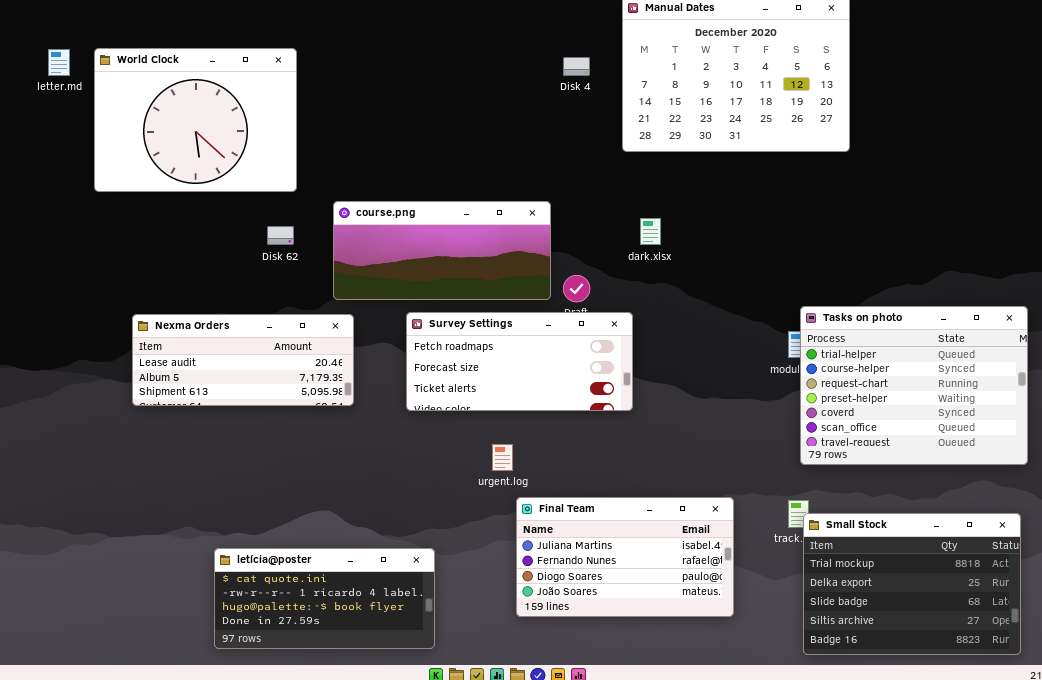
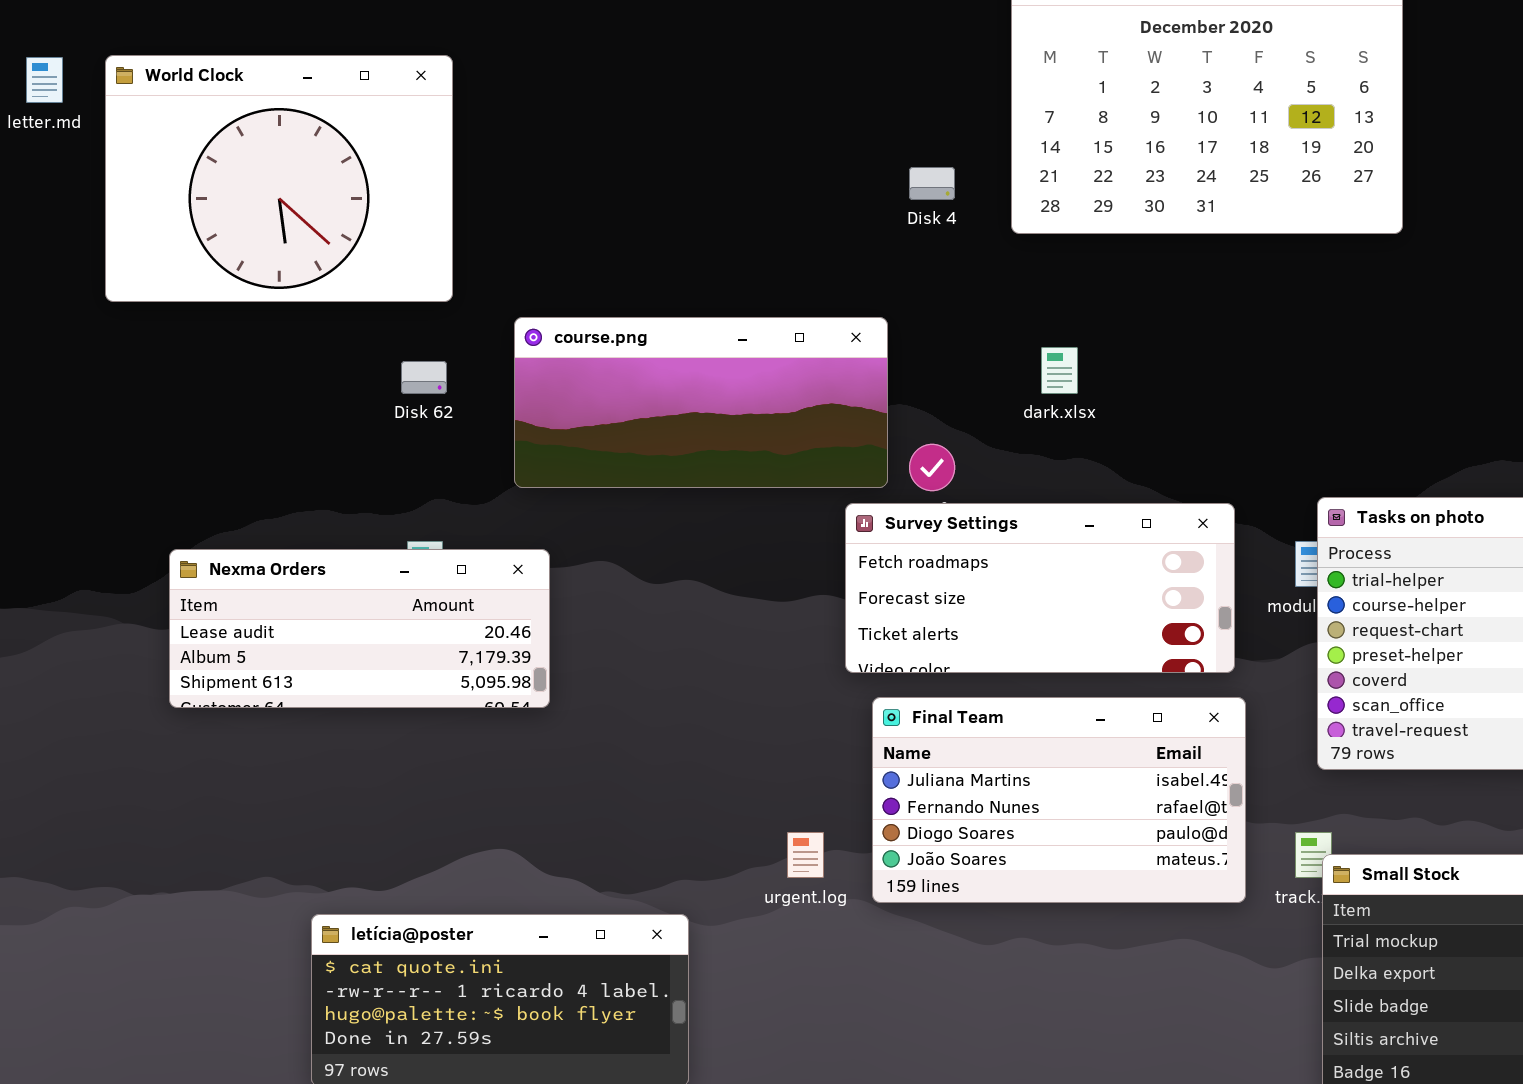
Disk 4: [563,57,590,76] -> [909,167,955,200], moved
Survey Settings: [406,312,633,411] -> [845,503,1235,673], moved
Nexma Orders: [132,314,354,406] -> [169,549,550,708], moved
urgent.log: [492,444,513,471] -> [787,832,824,878], moved
Final Team: [516,497,734,617] -> [872,697,1246,903], moved

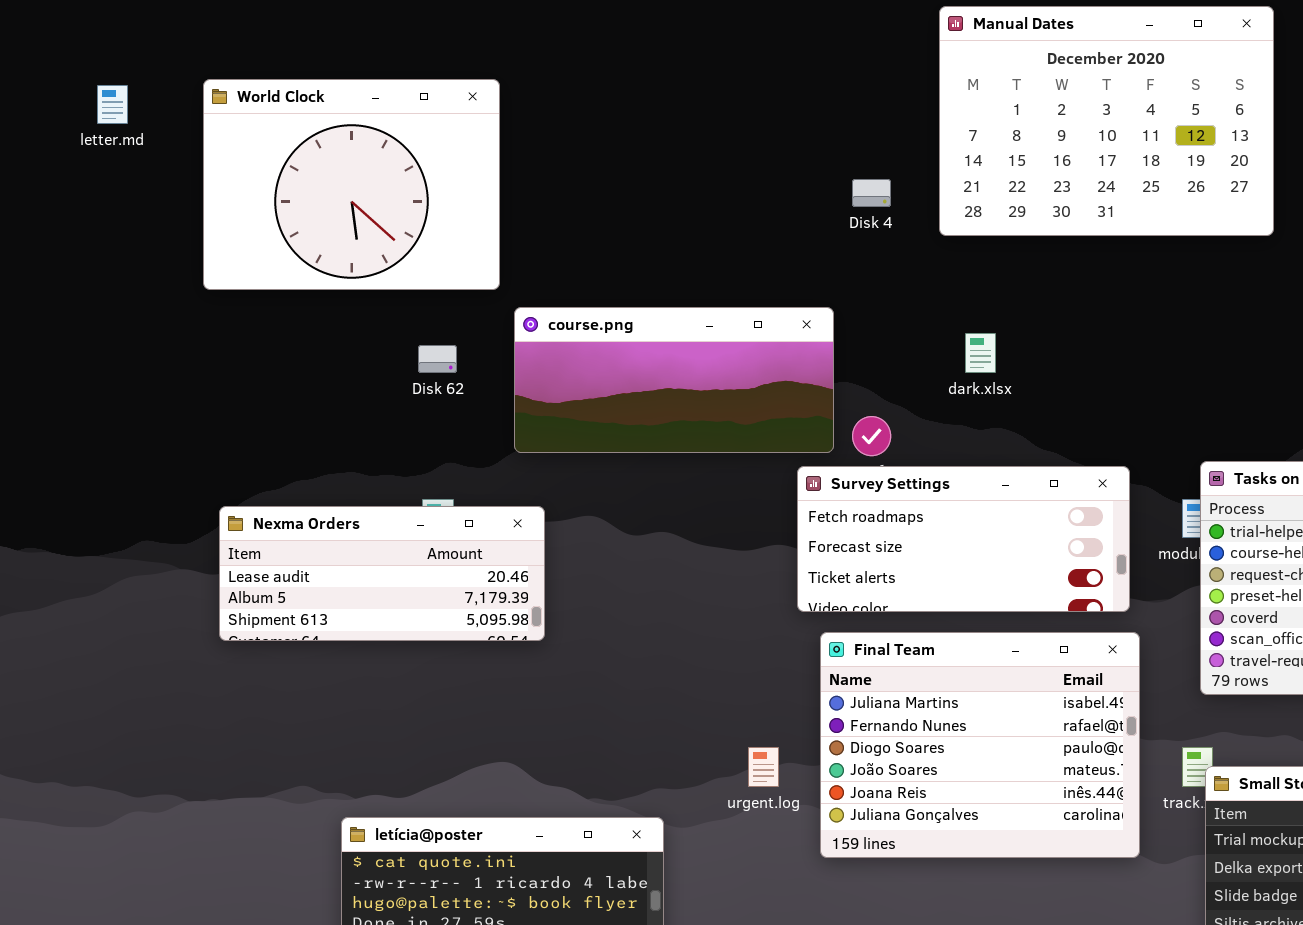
World Clock: [105,55,453,302] -> [203,79,500,290], moved
Final Team: [872,697,1246,903] -> [820,632,1140,858], resized

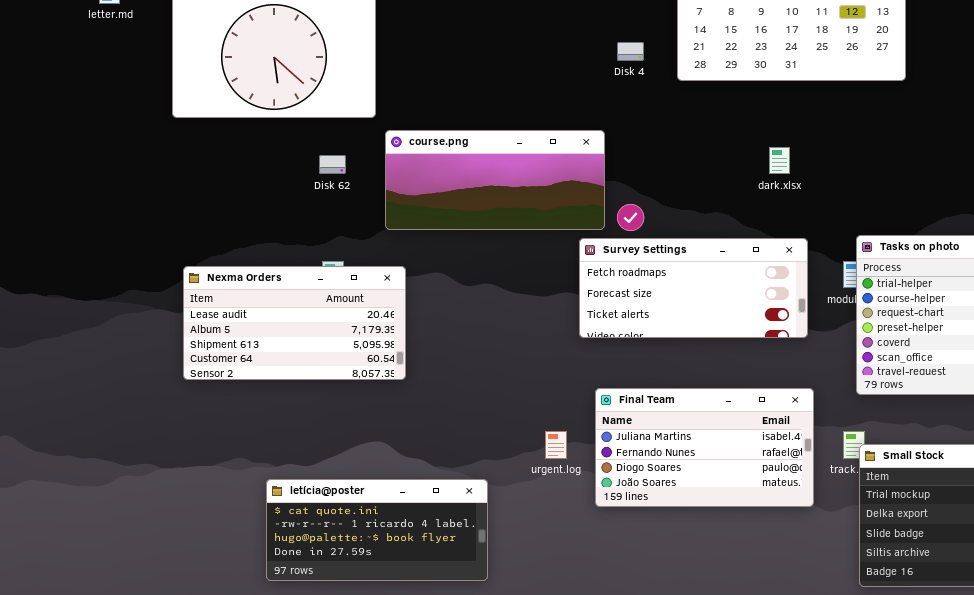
dark.xlsx: [965,333,996,373] -> [769,147,790,174], moved
Nexma Orders: [219,506,545,641] -> [183,266,406,380], resized
Final Team: [820,632,1140,858] -> [595,388,814,507], resized

